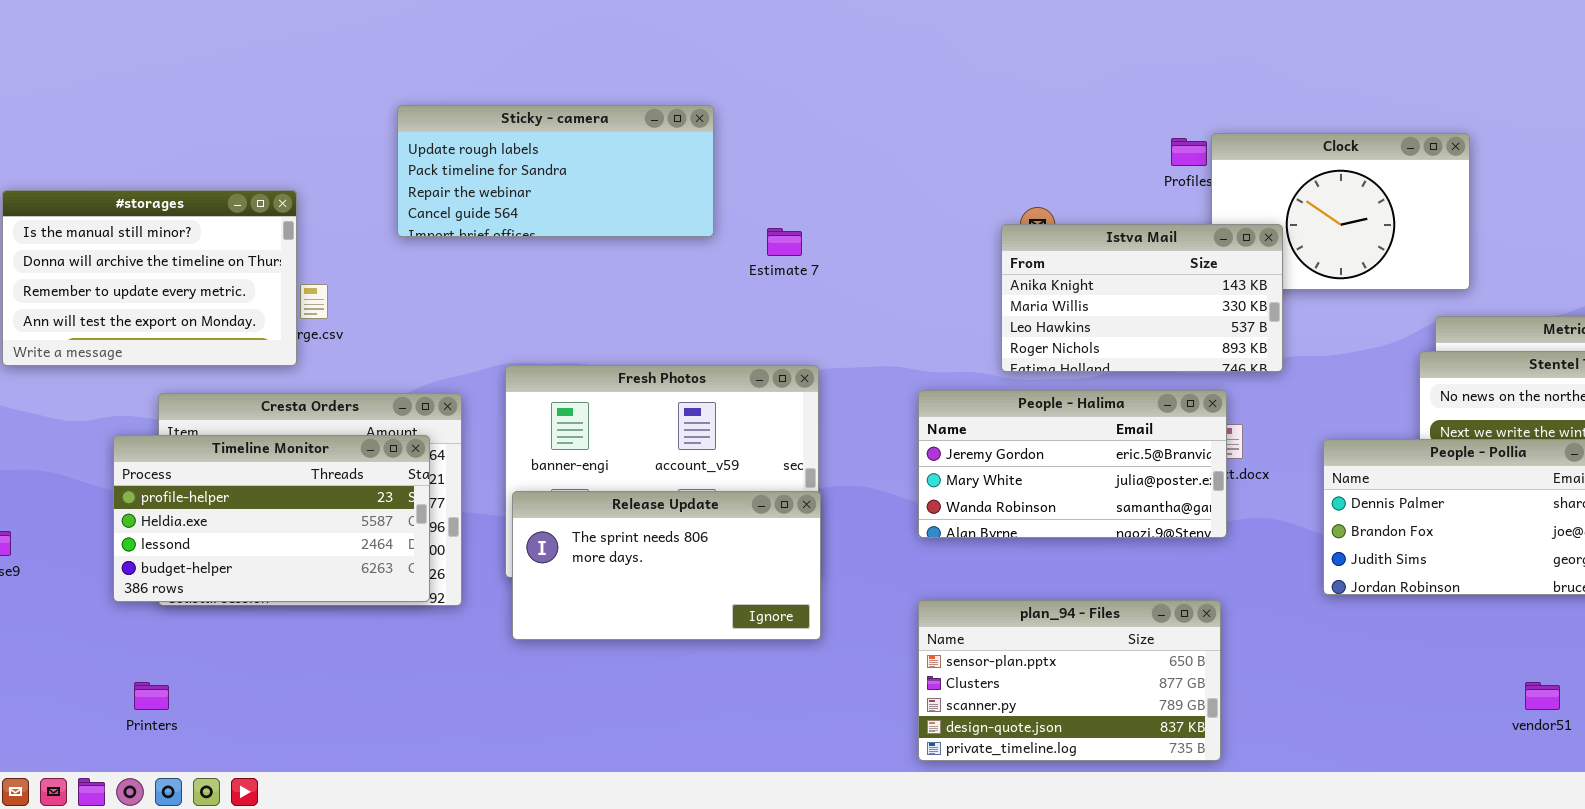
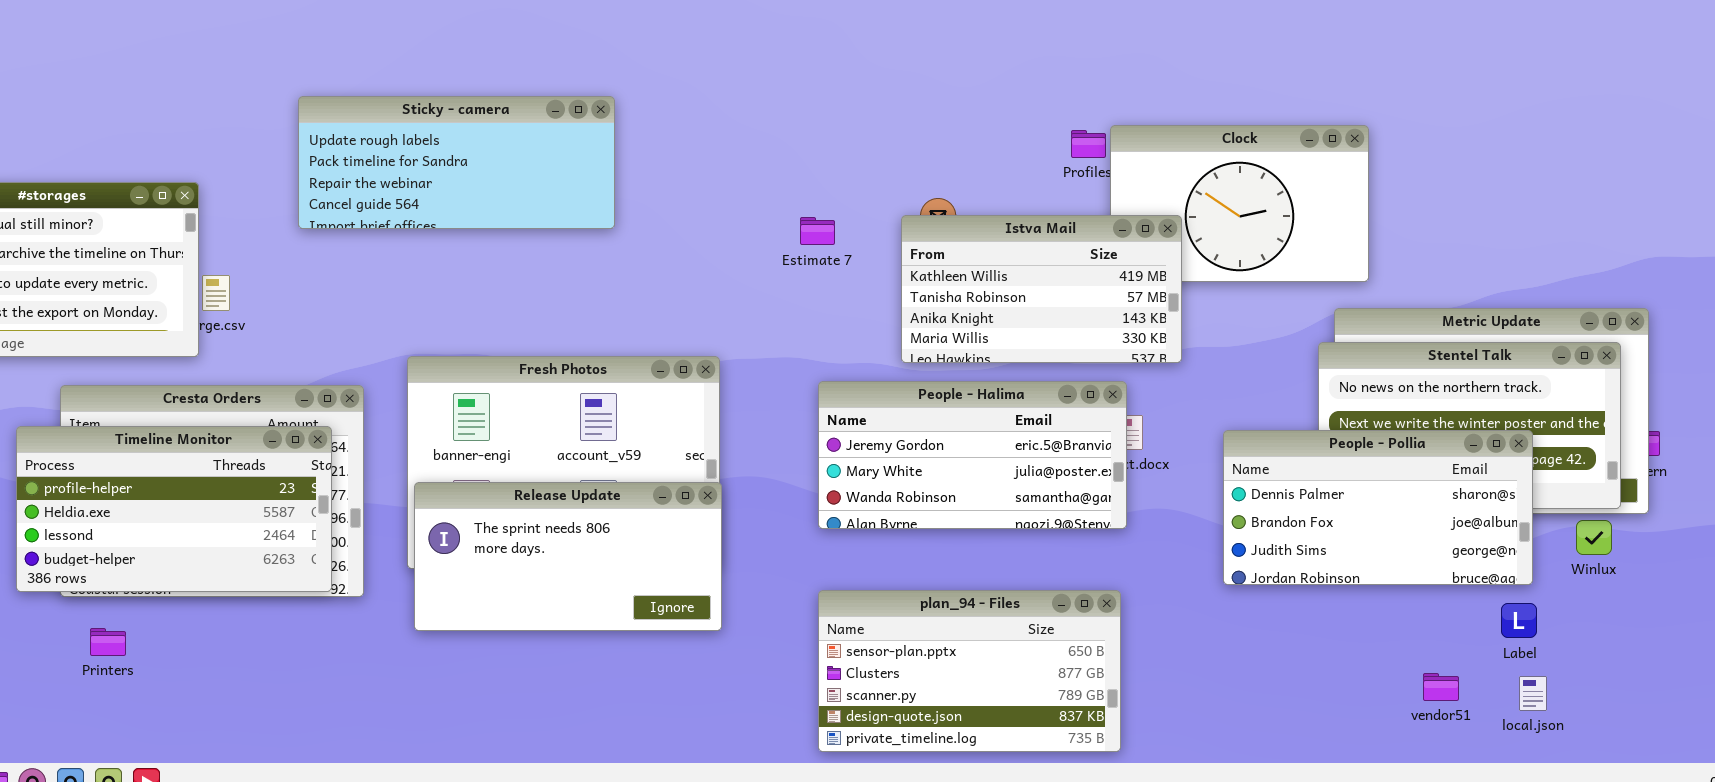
Istva Mail: [1001,224,1283,372] -> [901,215,1182,363], scrolled up 2 rows
Estimate 7: [767,228,802,256] -> [800,217,835,245], moved
Printers: [134,682,169,710] -> [90,628,126,656], moved

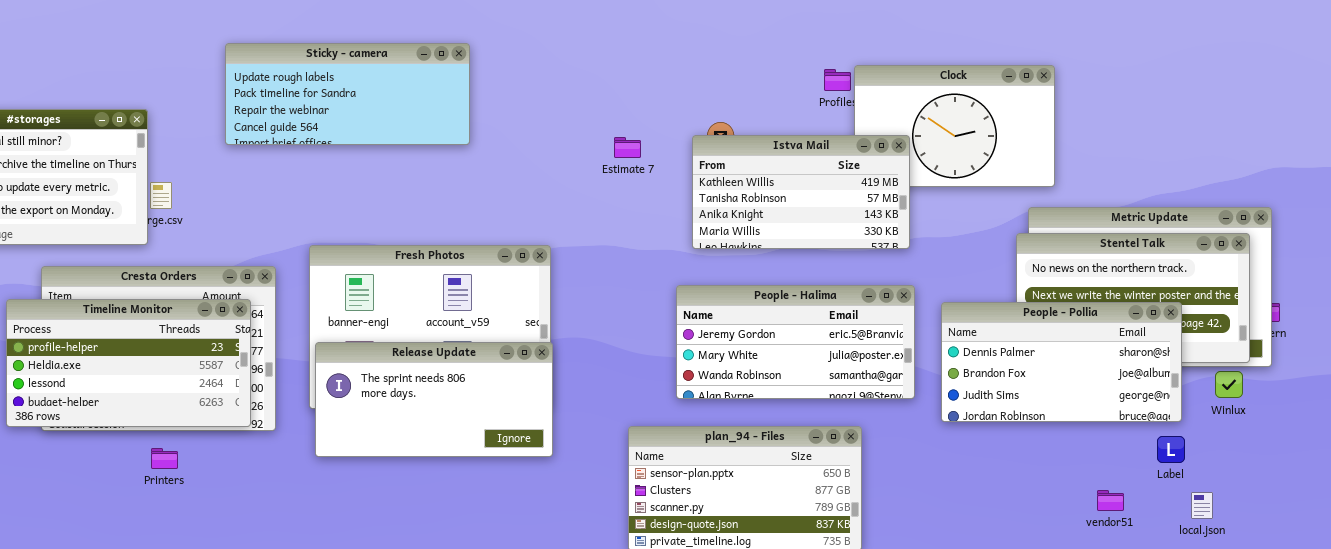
People - Halima: [818,381,1127,529] -> [676,285,915,399], moved
Printers: [90,628,126,656] -> [151,448,178,469], moved
local.json: [1519,676,1547,711] -> [1191,492,1213,519], moved

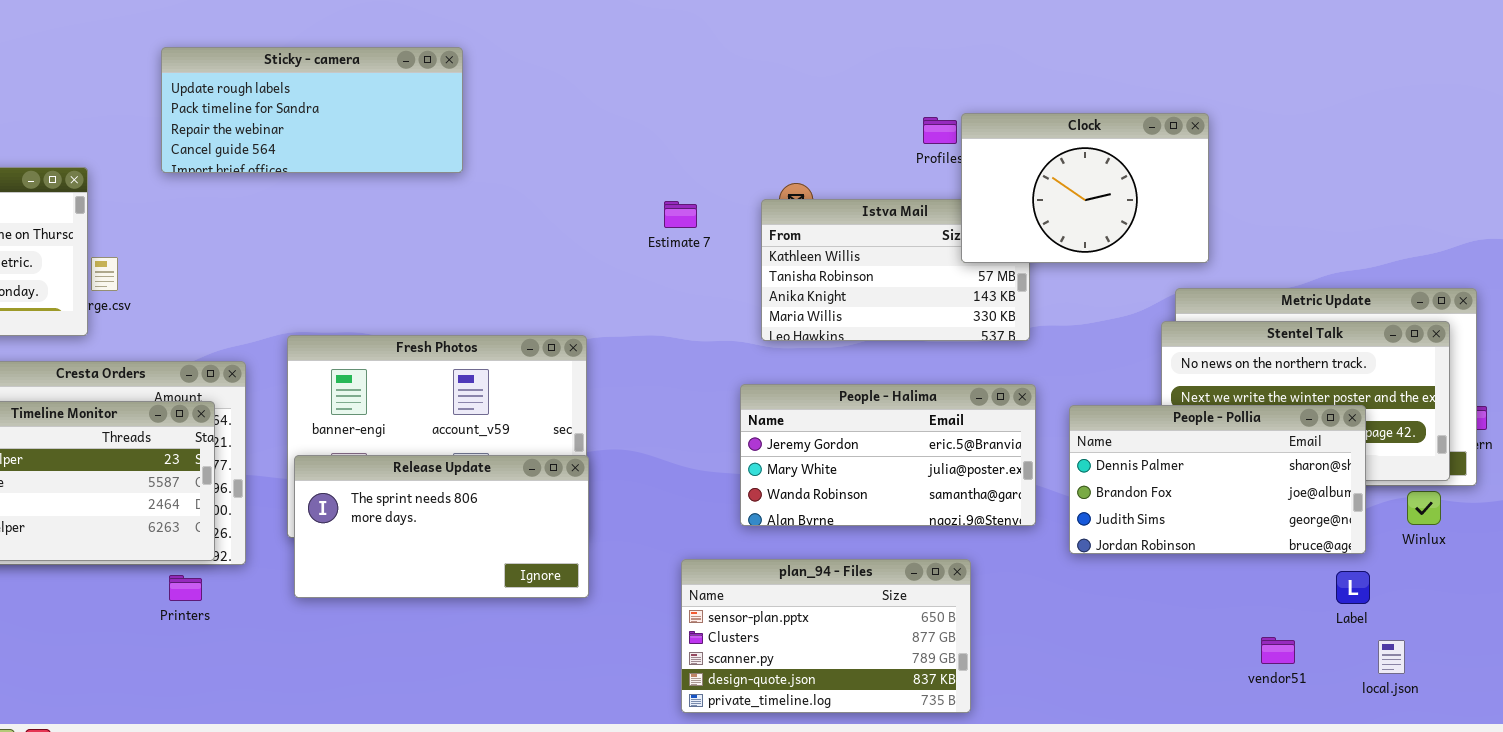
Sticky - camera: [225,43,470,145] -> [161,47,463,173], moved
Clock: [854,65,1055,187] -> [961,113,1209,263], raised
Printers: [151,448,178,469] -> [169,575,202,601], moved

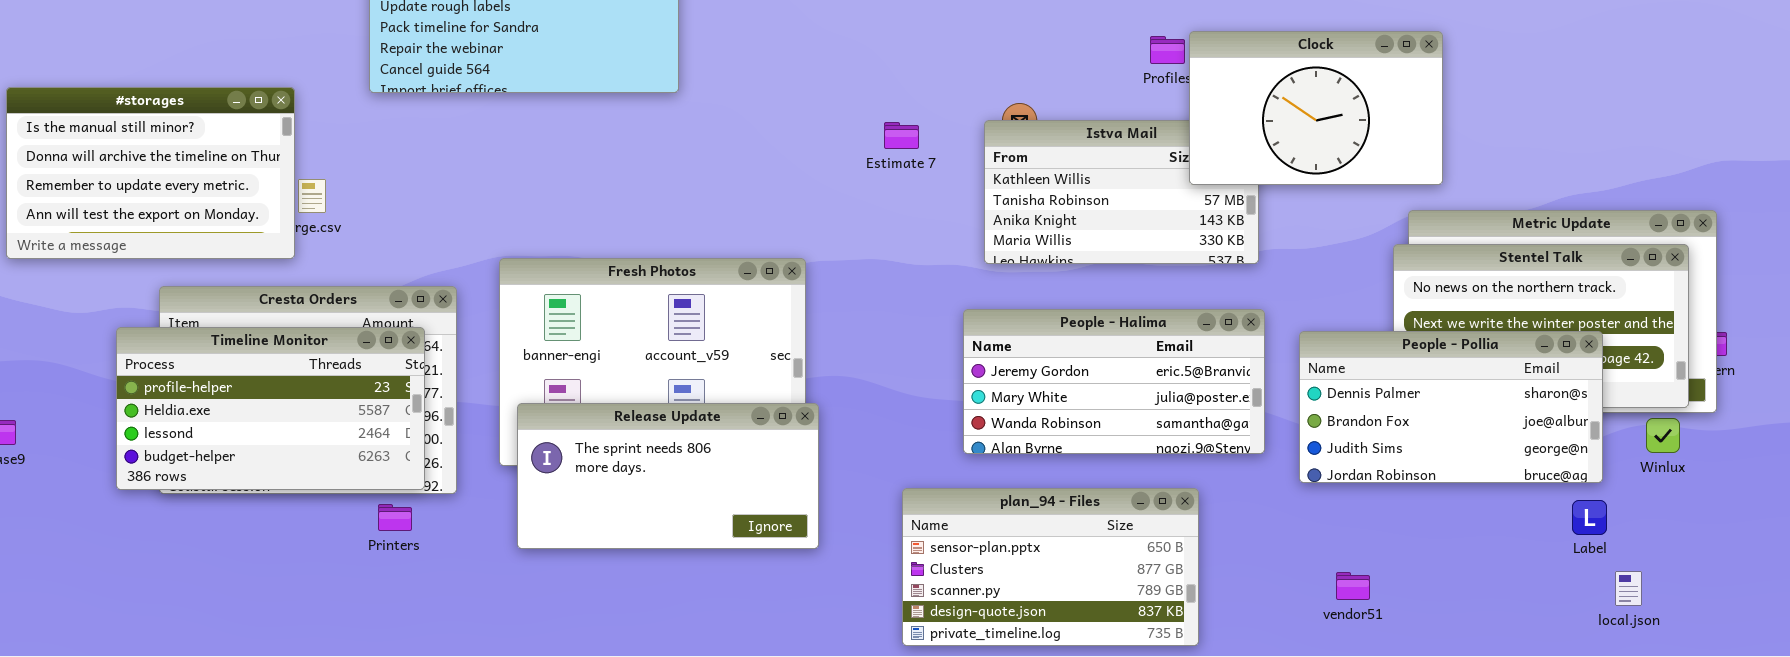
Release Update: [294,455,589,598] -> [517,403,819,549], moved
vendor51: [1261,637,1295,664] -> [1336,572,1370,600], moved

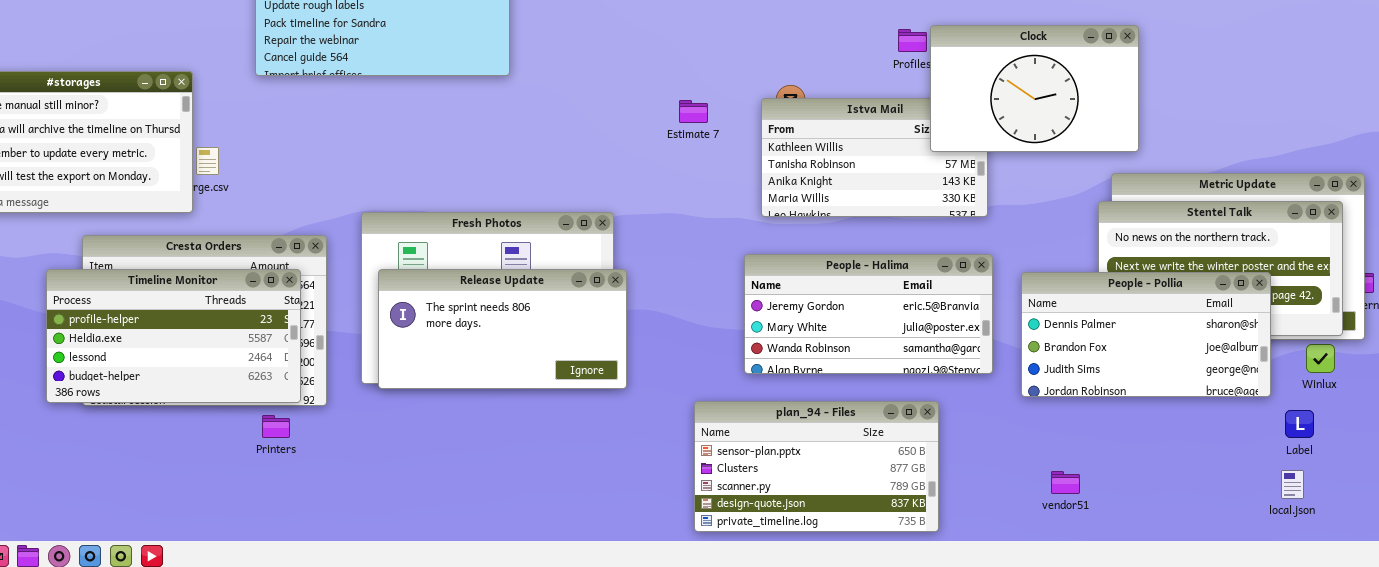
Release Update: [517,403,819,549] -> [378,269,627,389], moved
Label: [1572,500,1607,535] -> [1285,410,1314,438], moved

